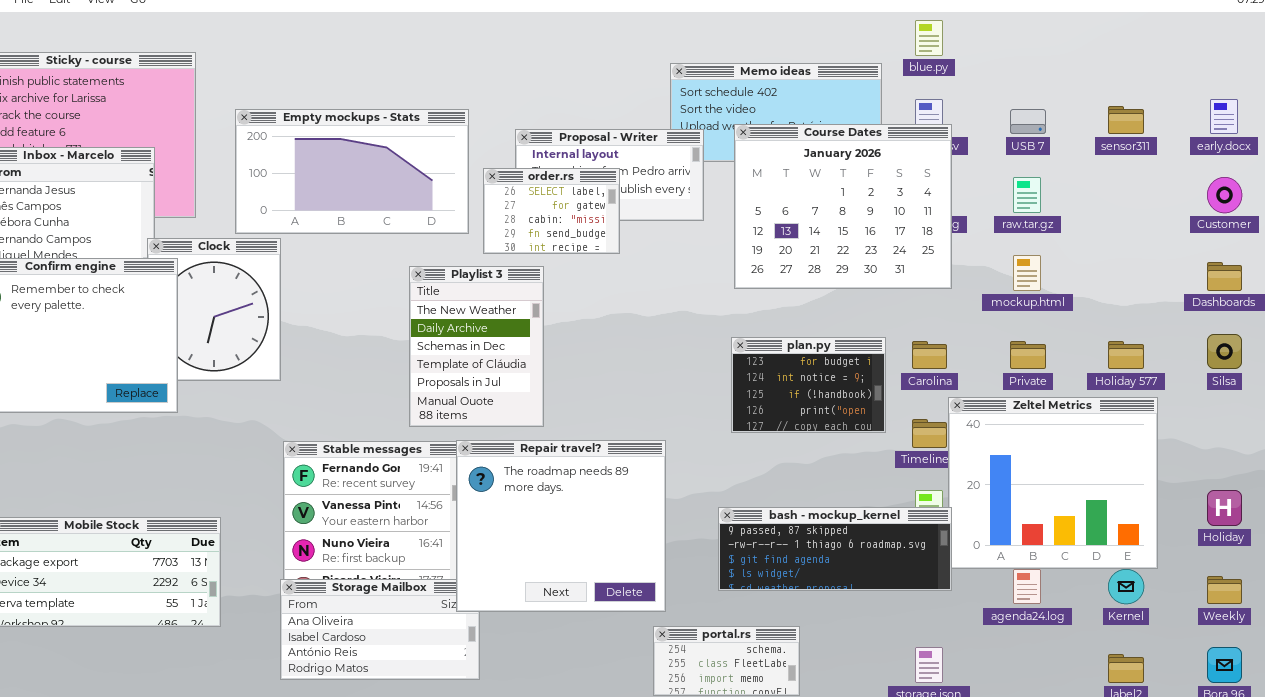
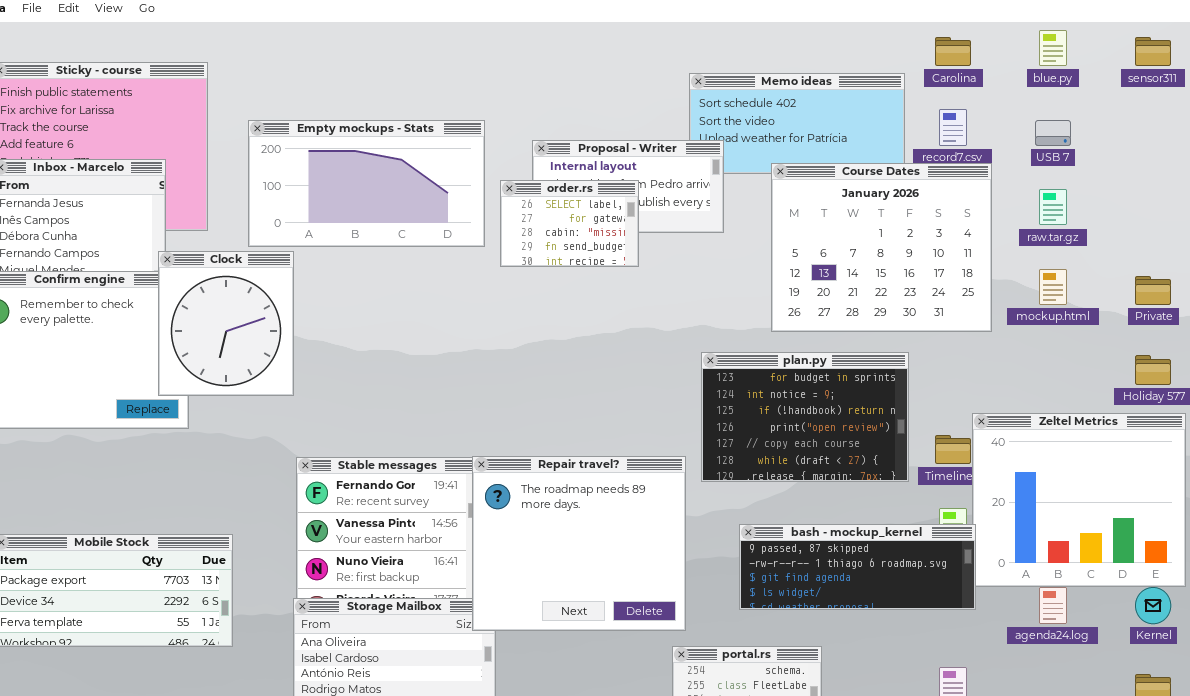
blue.py: [915,20,943,56] -> [1039,30,1067,66], moved
sensor311: [1108,106,1144,134] -> [1135,37,1171,66], moved
Course Dates: [734,124,952,289] -> [771,163,992,332], moved
Clock: [147,238,281,381] -> [158,251,294,396], raised
Playlist 3: [409,266,544,427] -> none, closed
plan.py: [731,337,886,433] -> [701,352,909,482], resized
Carolina: [912,341,947,369] -> [935,37,971,66], moved
Private: [1010,341,1046,369] -> [1135,276,1171,305], moved

